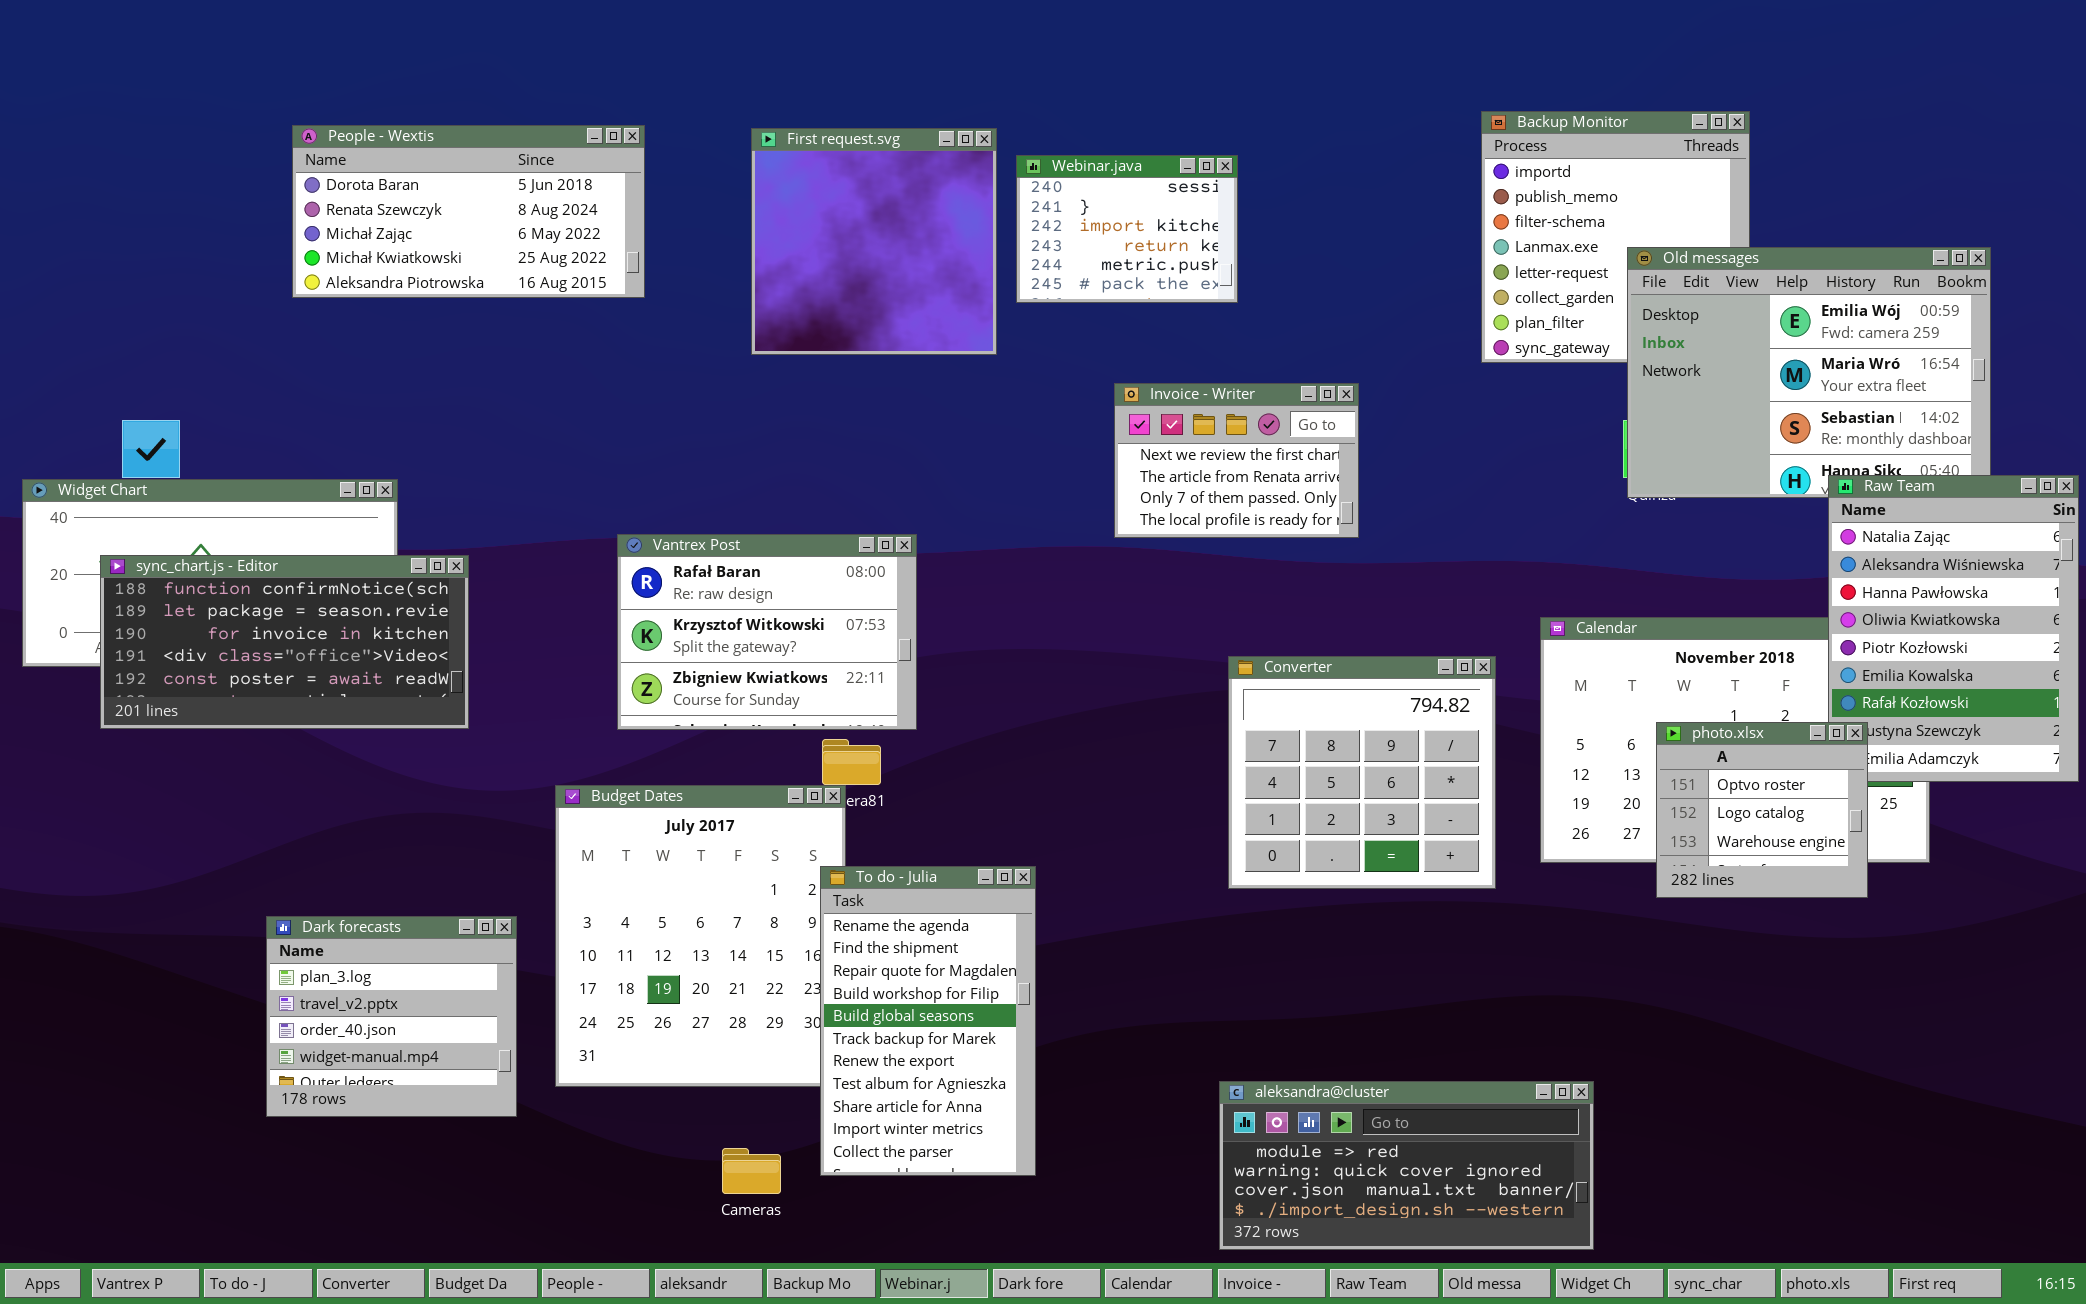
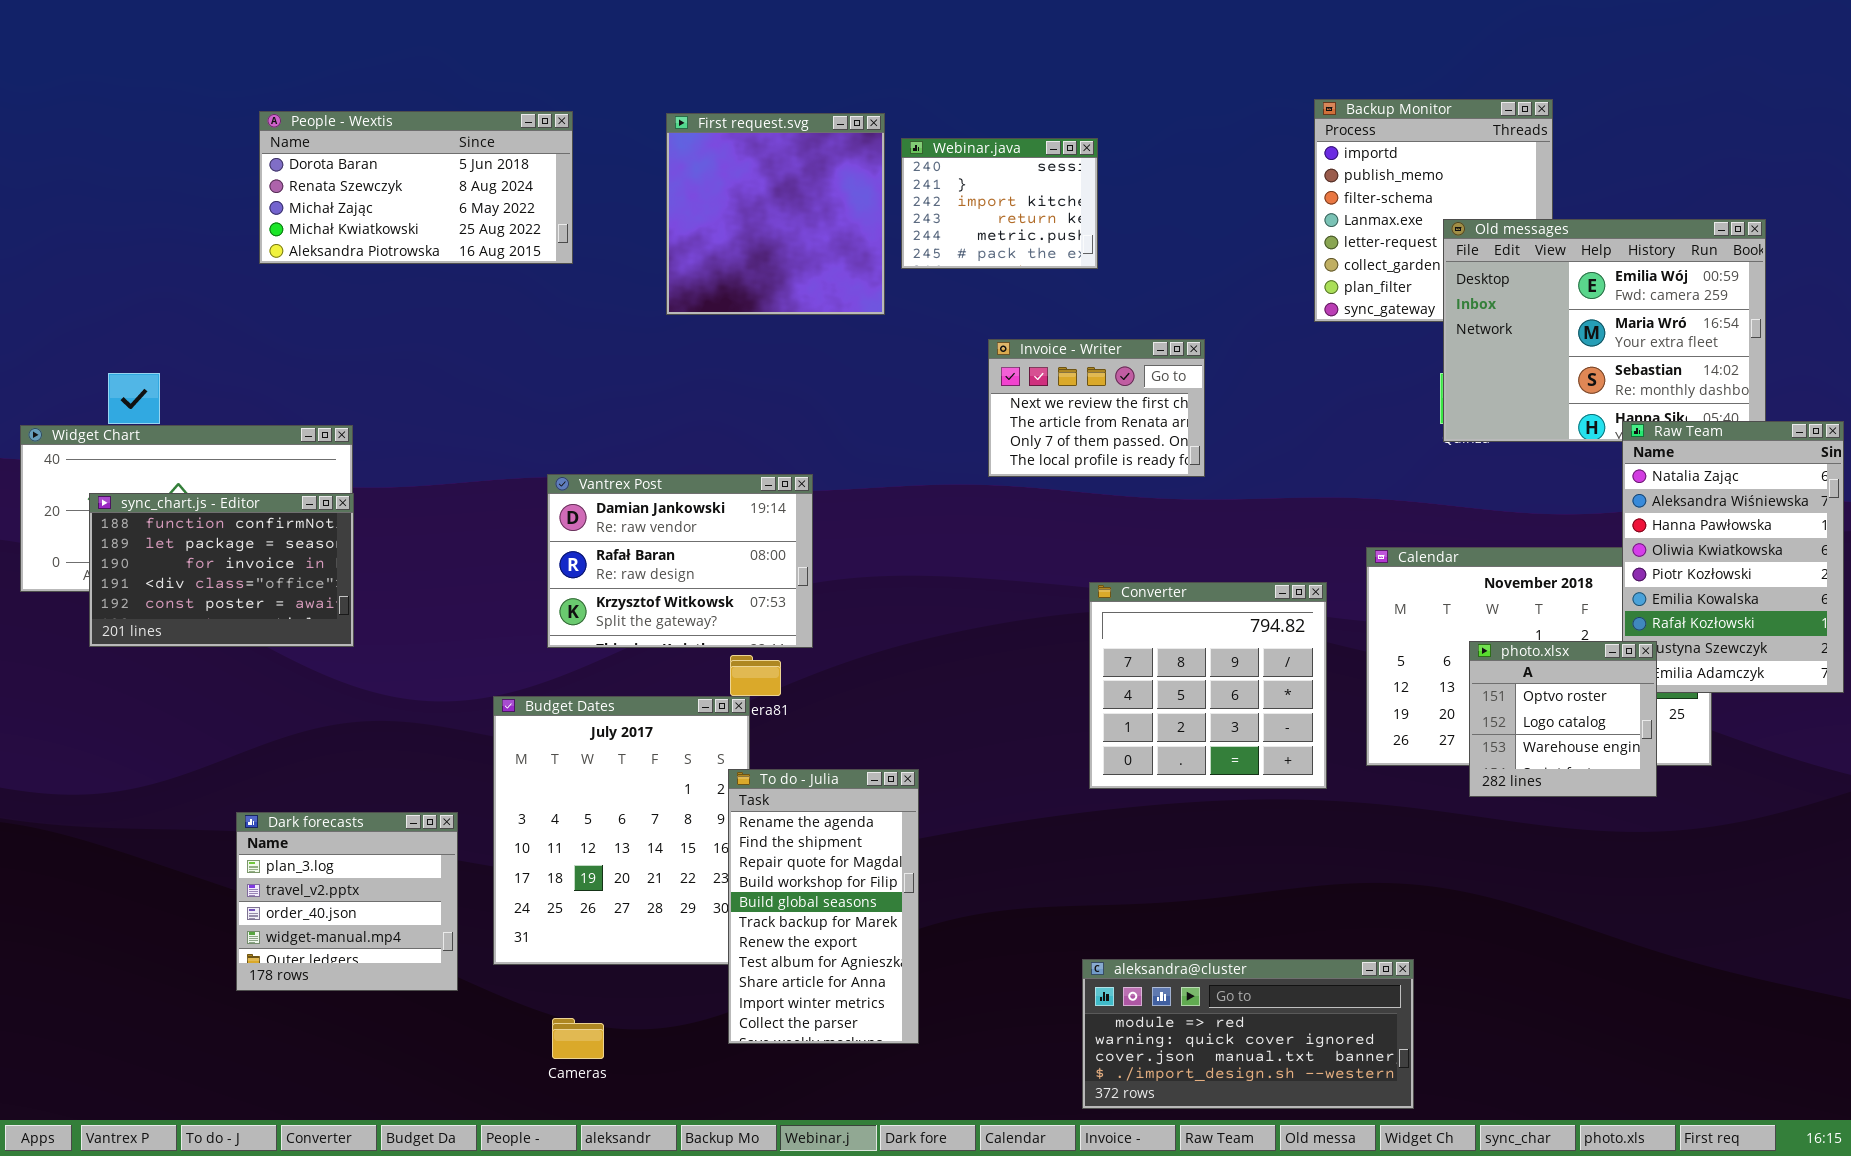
Vantrex Post: [617,534,917,730] -> [547,474,813,648], scrolled up 1 row
sync_chart.js - Editor: [100,555,469,729] -> [89,493,354,647], resized
Cameras: [722,1148,781,1194] -> [552,1018,604,1059], moved

